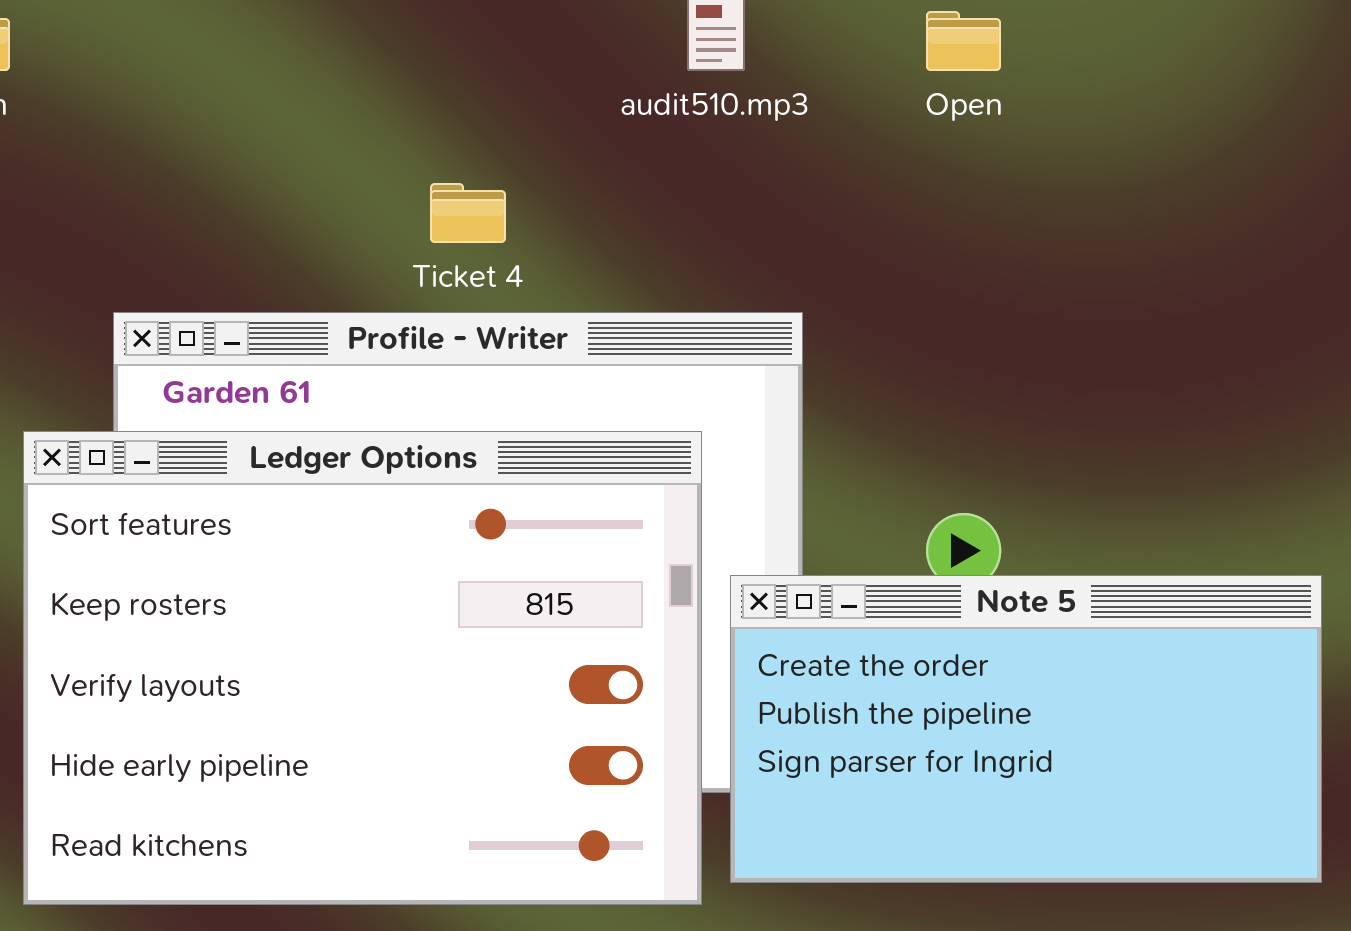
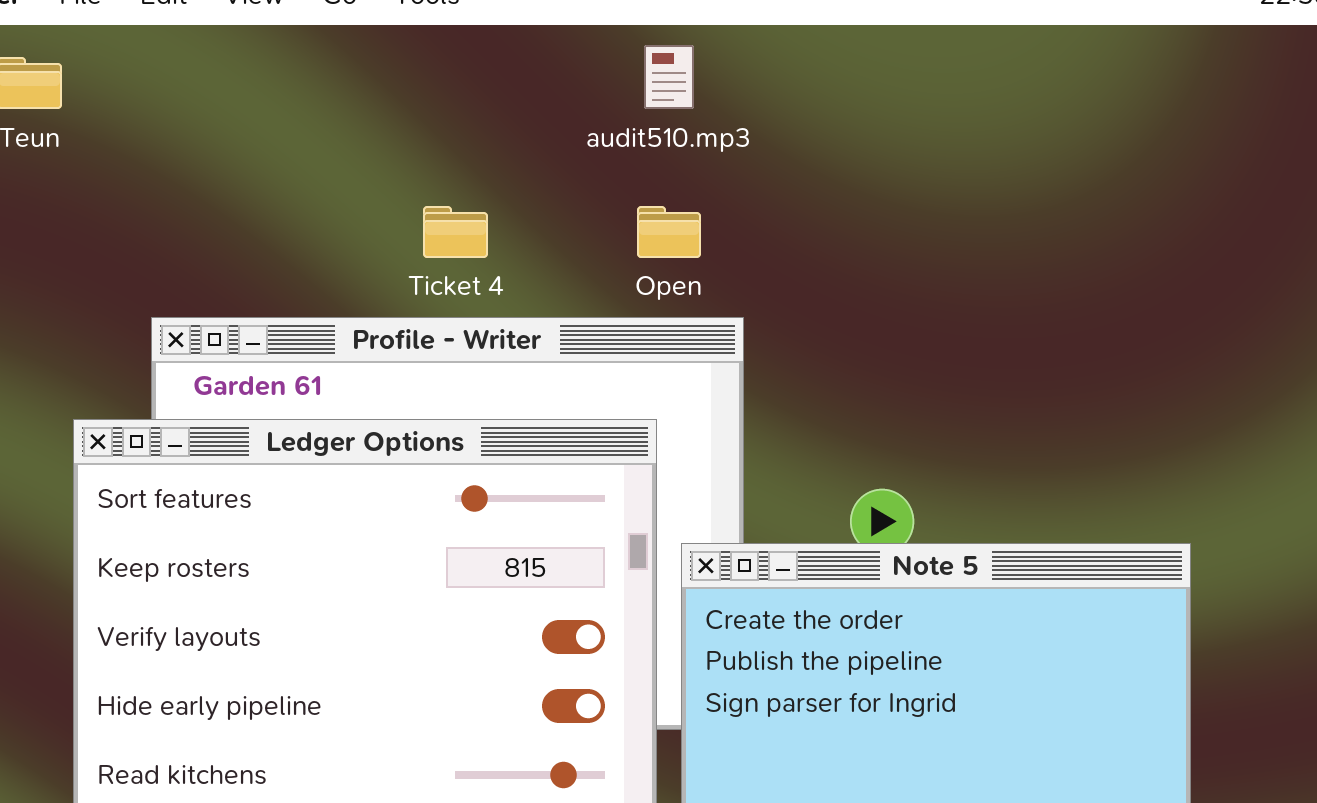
Open: [926,11,1001,71] -> [637,206,701,258], moved

